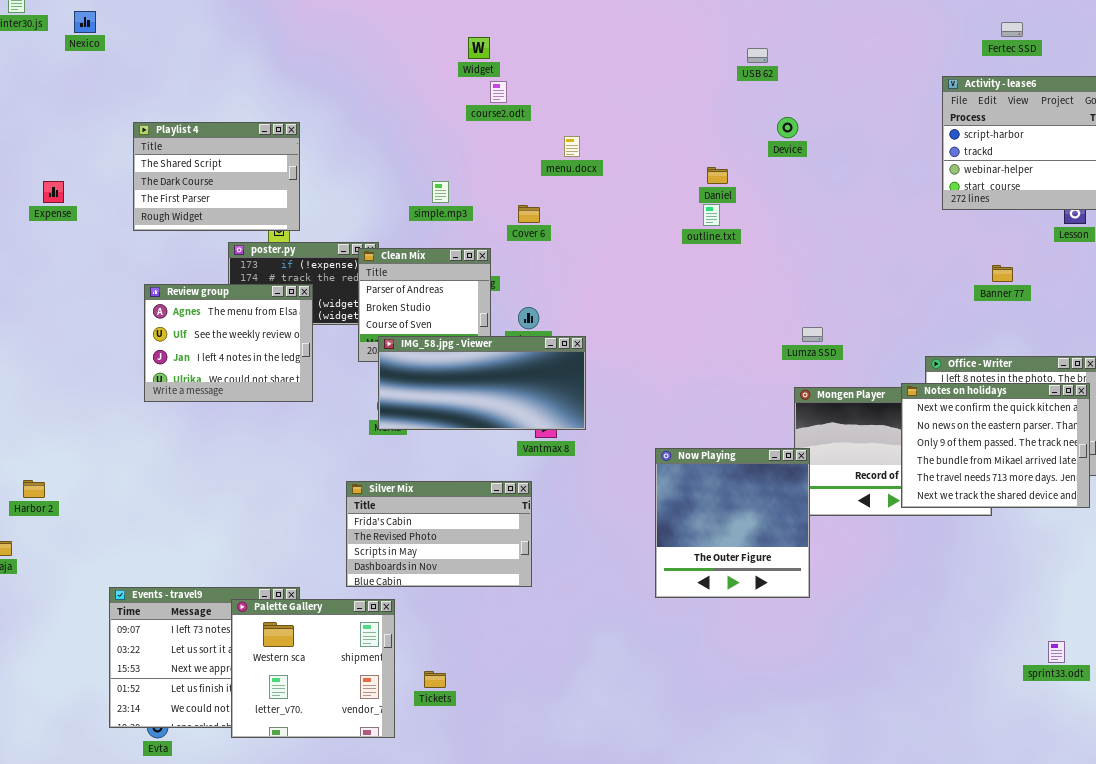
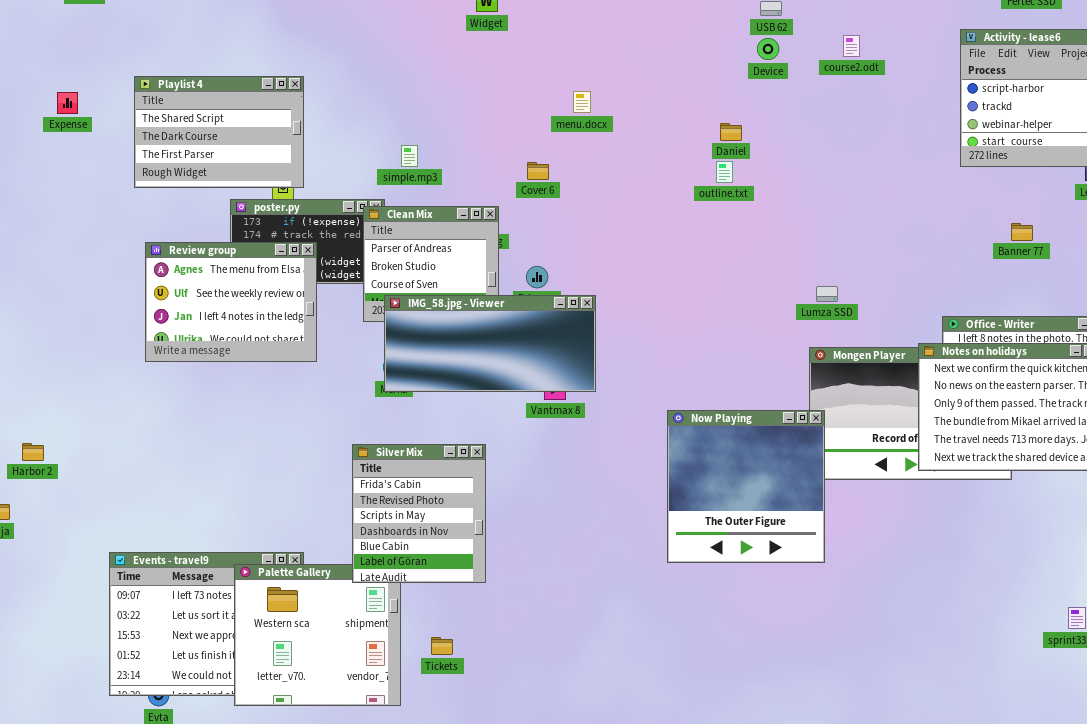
course2.odt: [490,81,507,103] -> [843,35,860,57], moved
Device: [777,117,798,138] -> [757,38,779,60], moved
Expense: [43,181,64,203] -> [57,92,78,114], moved
simple.mp3: [432,181,449,203] -> [401,145,418,167], moved
Silver Mix: [346,481,532,587] -> [352,444,486,583], resized

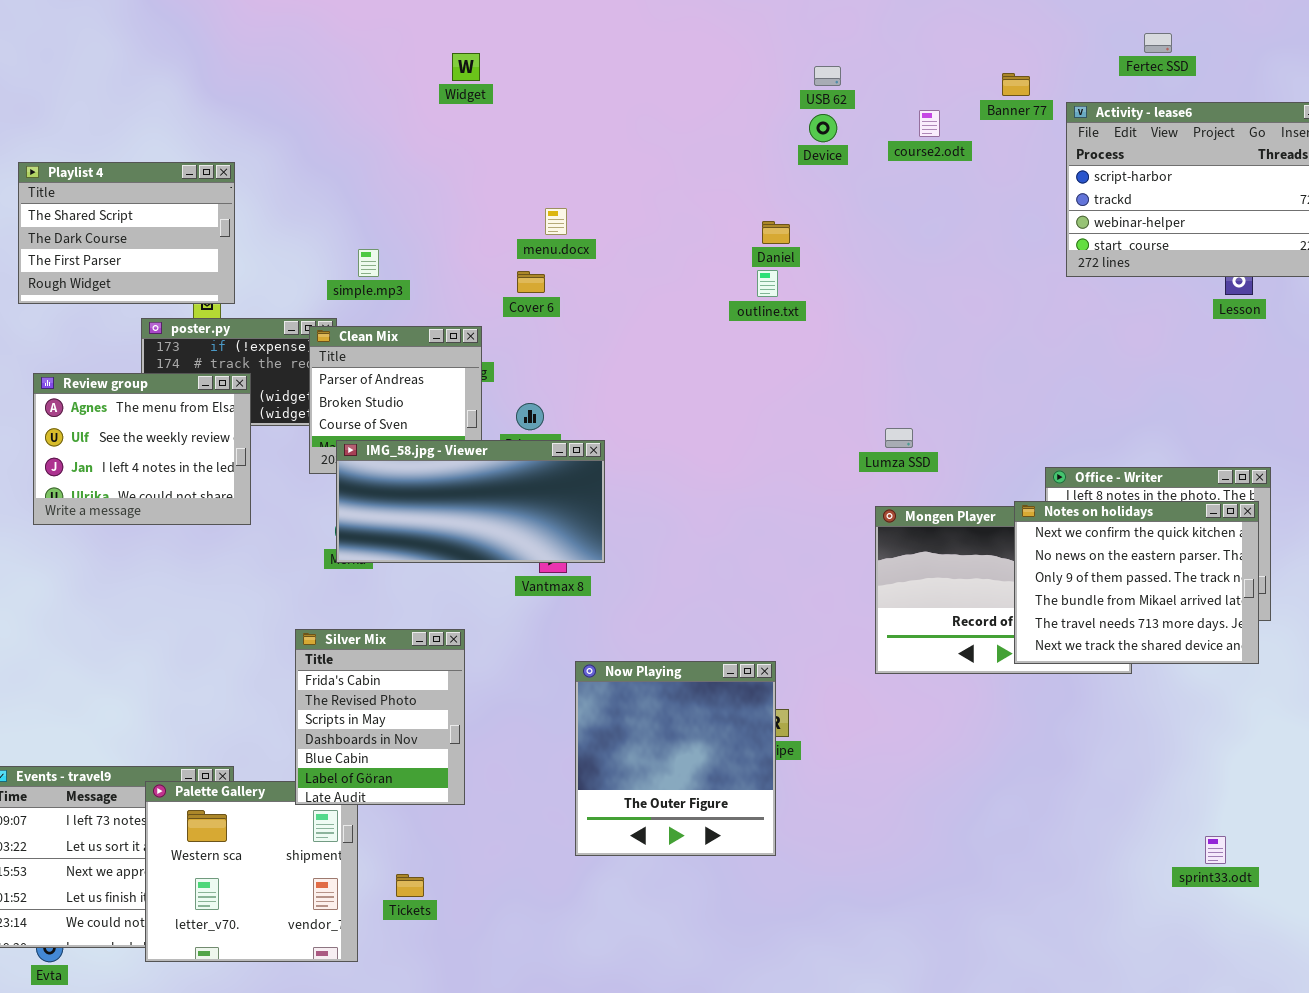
menu.docx: [573,91,591,113] -> [545,208,567,235], moved
Banner 77: [1011,223,1033,241] -> [1002,73,1030,96], moved
Now Playing: [667,410,825,563] -> [575,661,776,856], moved

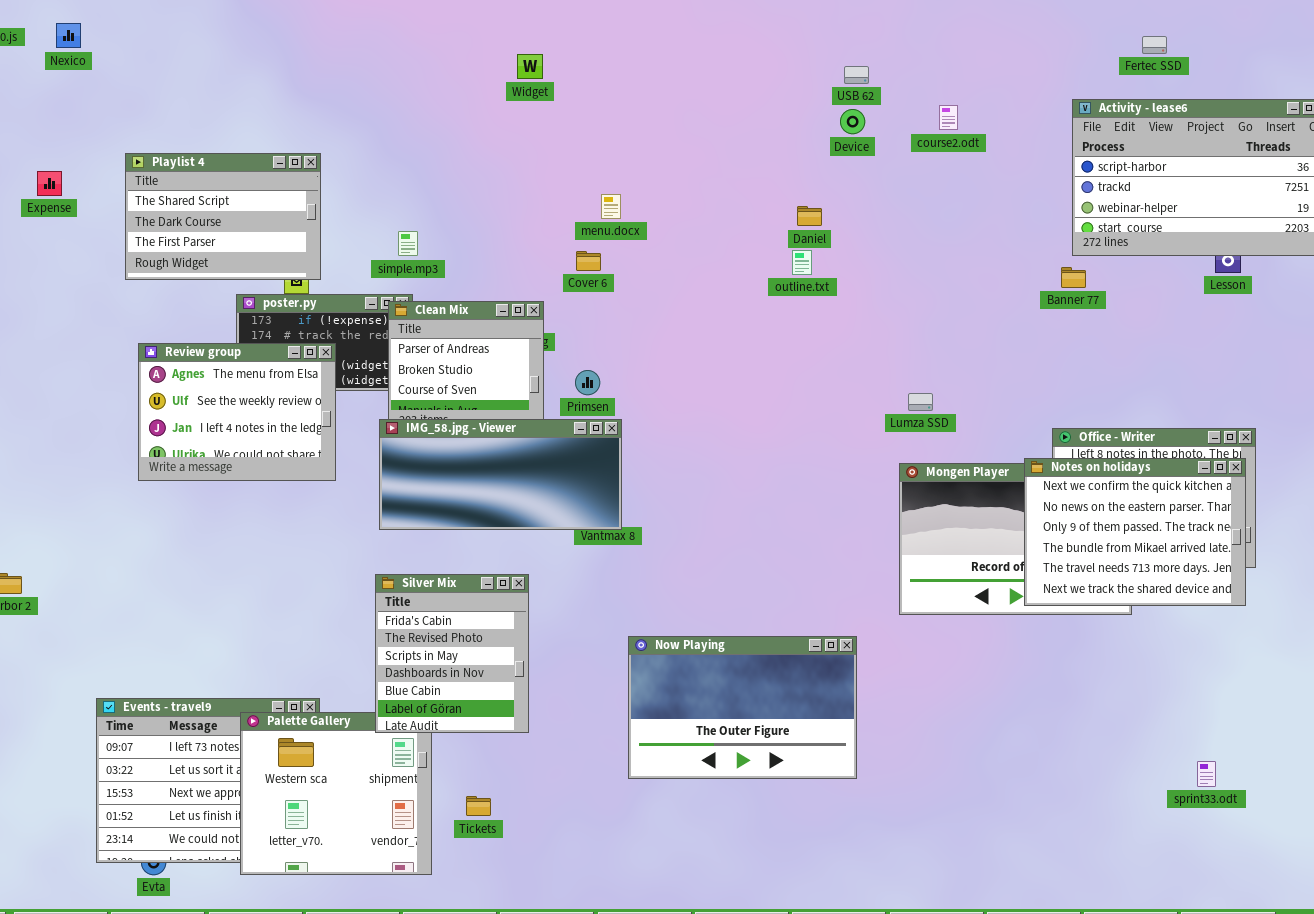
Banner 77: [1002,73,1030,96] -> [1061,267,1086,288], moved
simple.mp3: [358,249,379,277] -> [398,231,418,256], moved
IMG_58.jpg - Viewer: [336,440,605,563] -> [379,419,622,530], moved
Now Playing: [575,661,776,856] -> [628,636,857,779], resized

